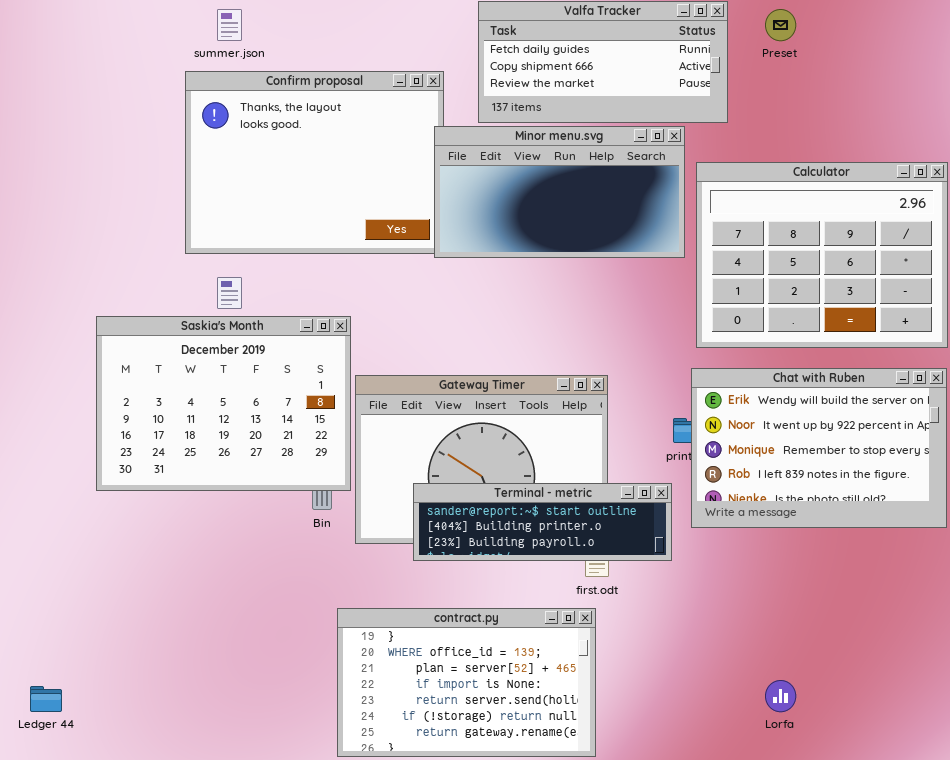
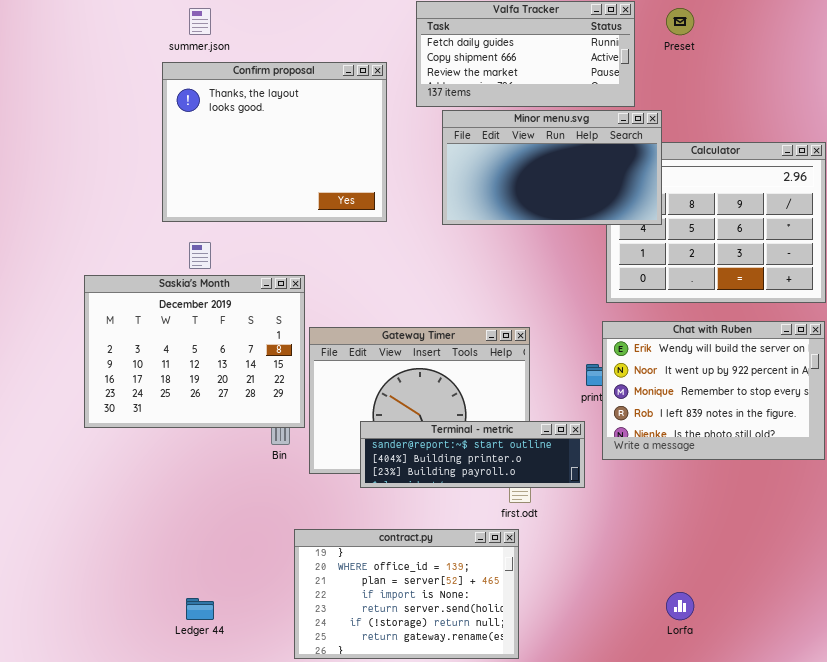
Minor menu.svg: [434,126,685,258] -> [442,110,662,225], moved
Ledger 44: [30,686,62,712] -> [186,598,214,620], moved

